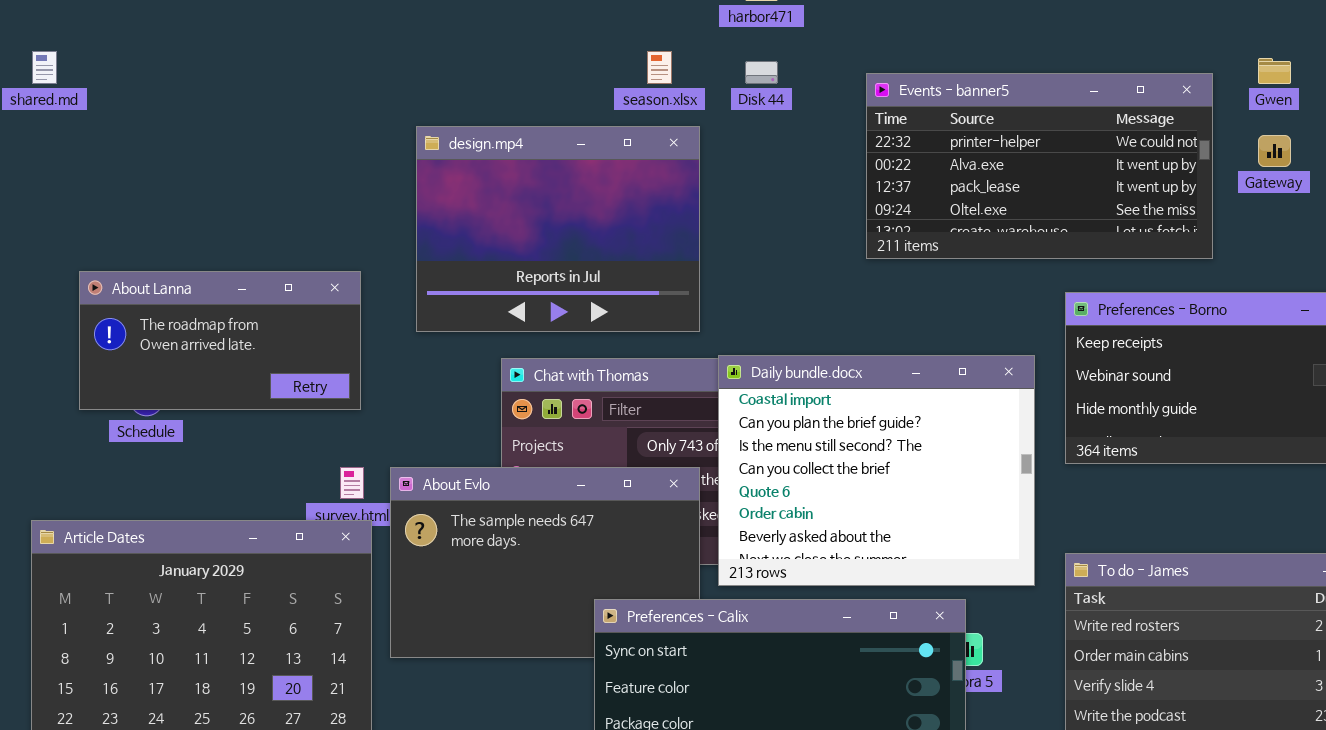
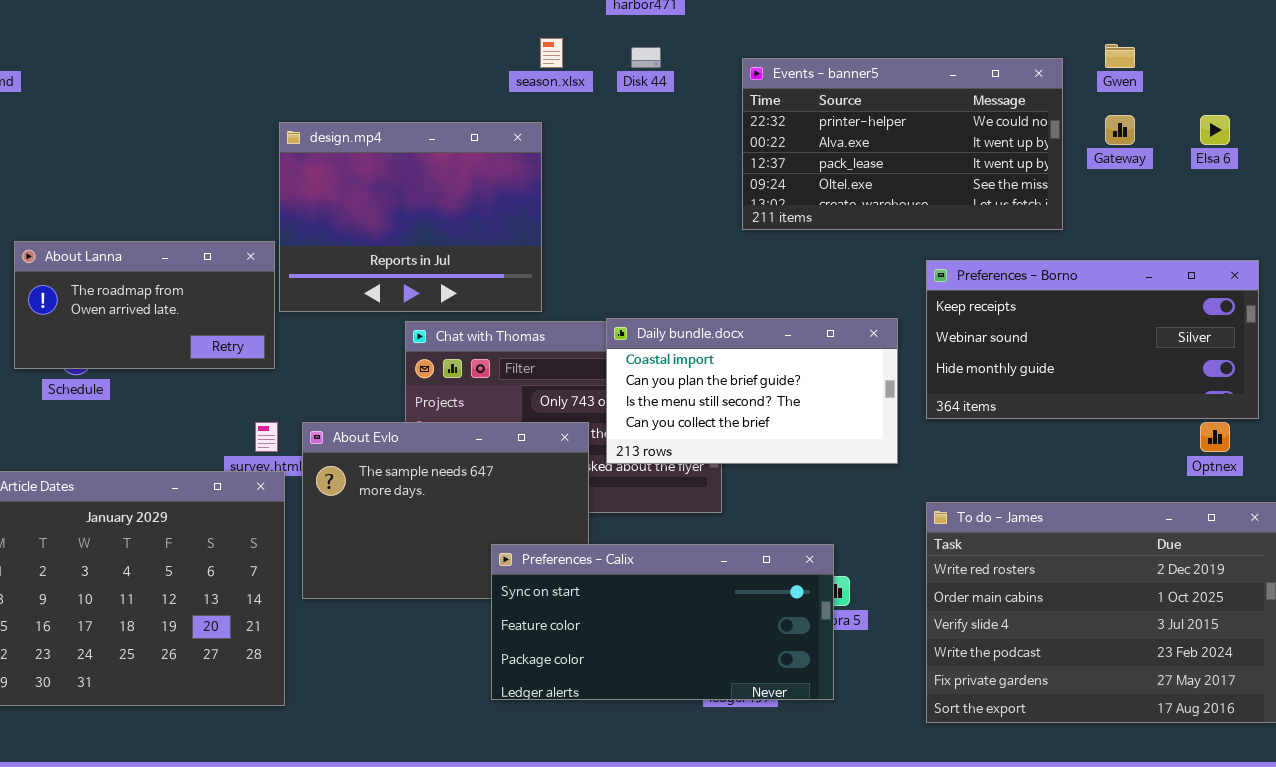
design.mp4: [416,126,700,332] -> [279,122,542,312], moved
Daily bundle.docx: [718,355,1035,586] -> [606,318,898,464], resized

